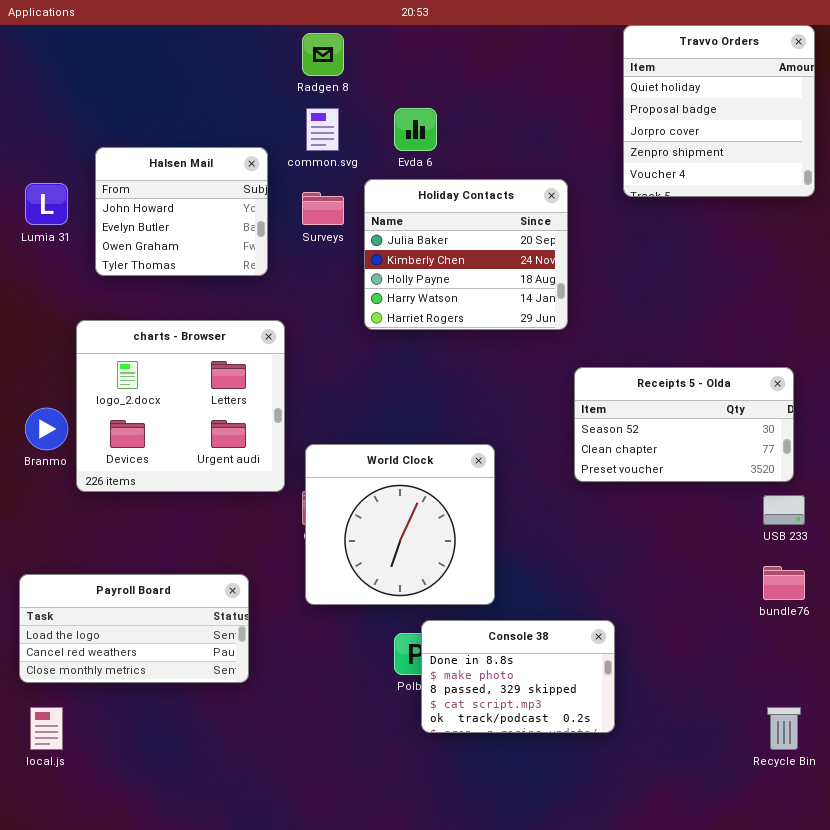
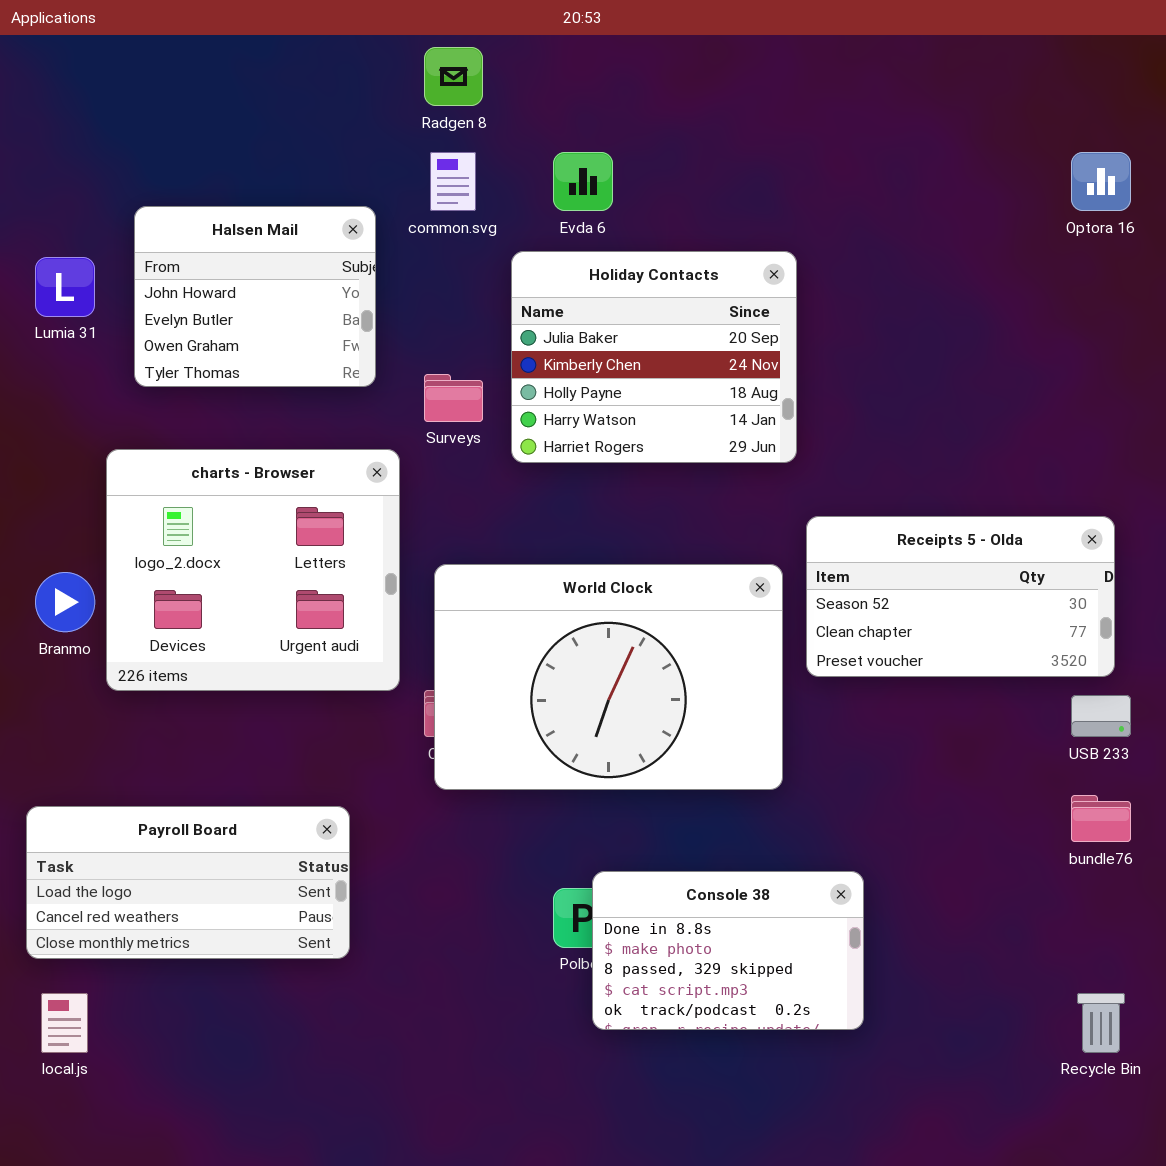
Travvo Orders: [623,25,815,197] -> none, closed
Surveys: [302,192,344,225] -> [424,374,483,422], moved
World Clock: [305,444,495,605] -> [434,564,783,790], moved, resized

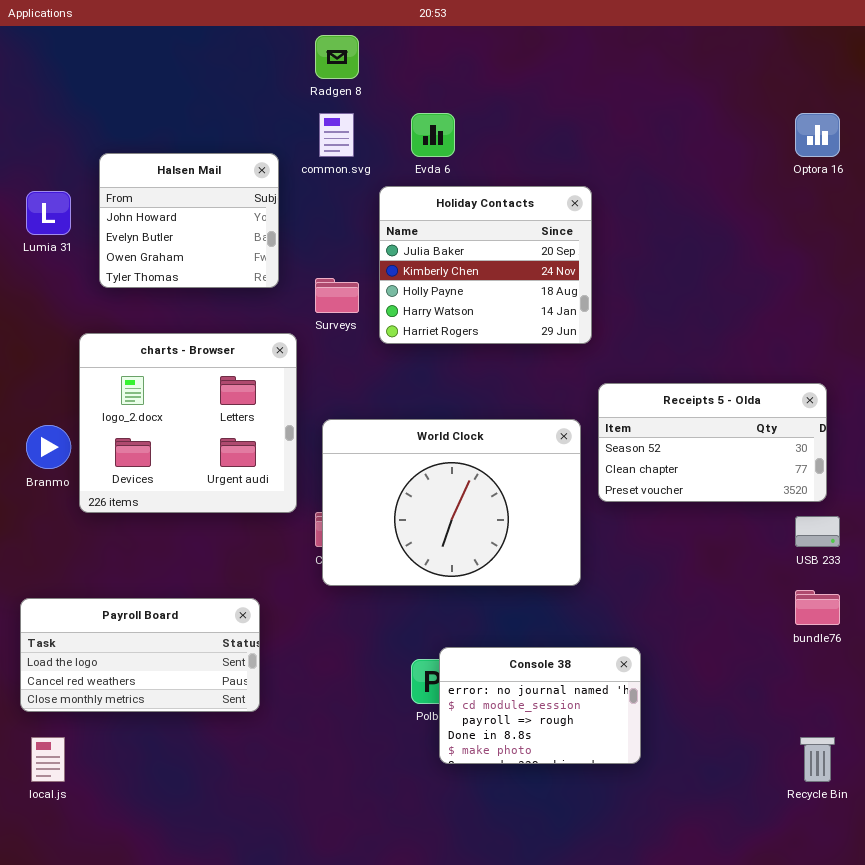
Console 38: [592,871,864,1030] -> [439,647,641,764], scrolled up 3 rows

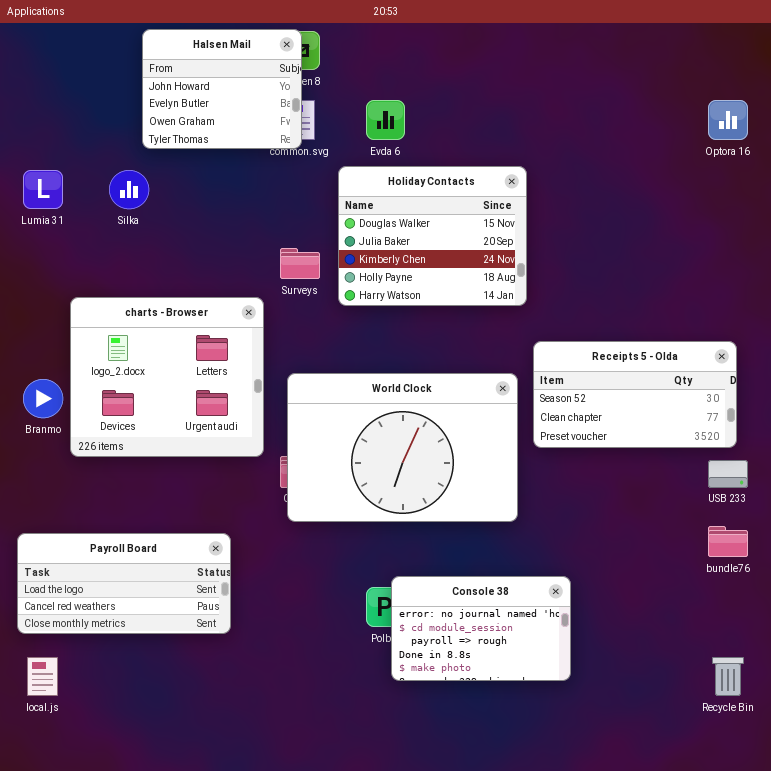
Halsen Mail: [99,153,279,288] -> [142,29,302,149], moved
Holiday Contacts: [379,186,592,344] -> [338,166,527,306], scrolled up 1 row

